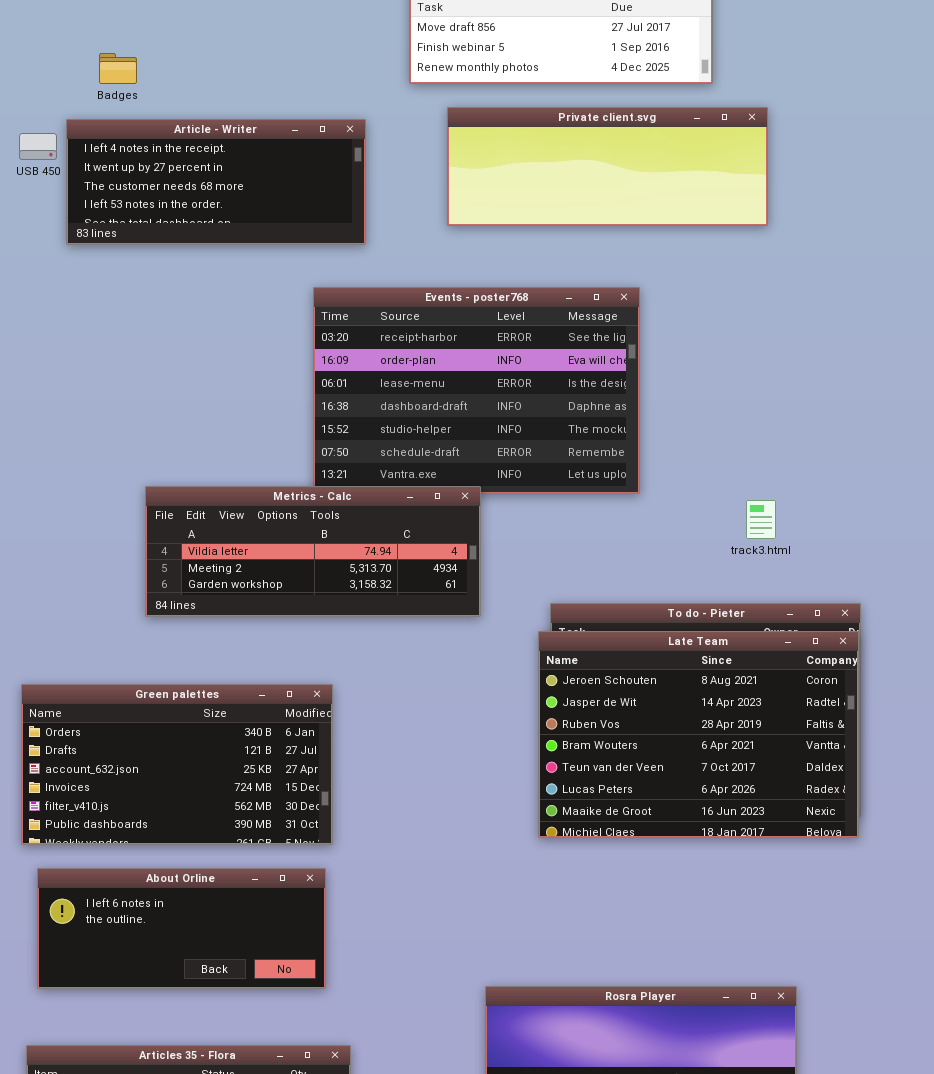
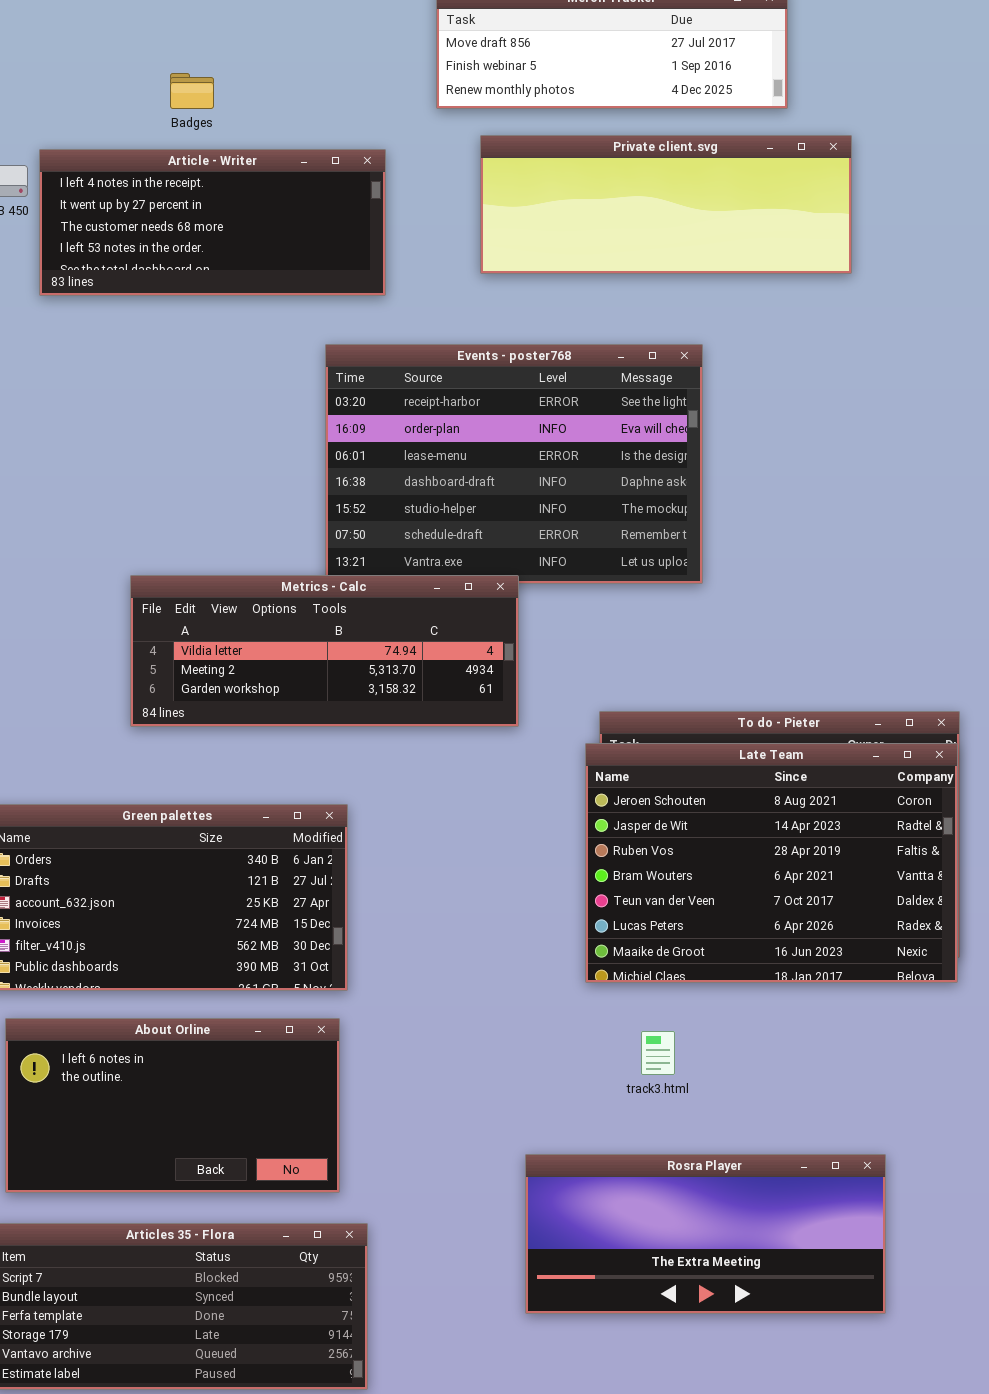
Badges: [99,53,137,84] -> [170,73,214,109], moved
track3.html: [746,500,776,539] -> [641,1031,675,1075], moved
About Orline: [37,868,326,989] -> [5,1018,340,1193], resized

